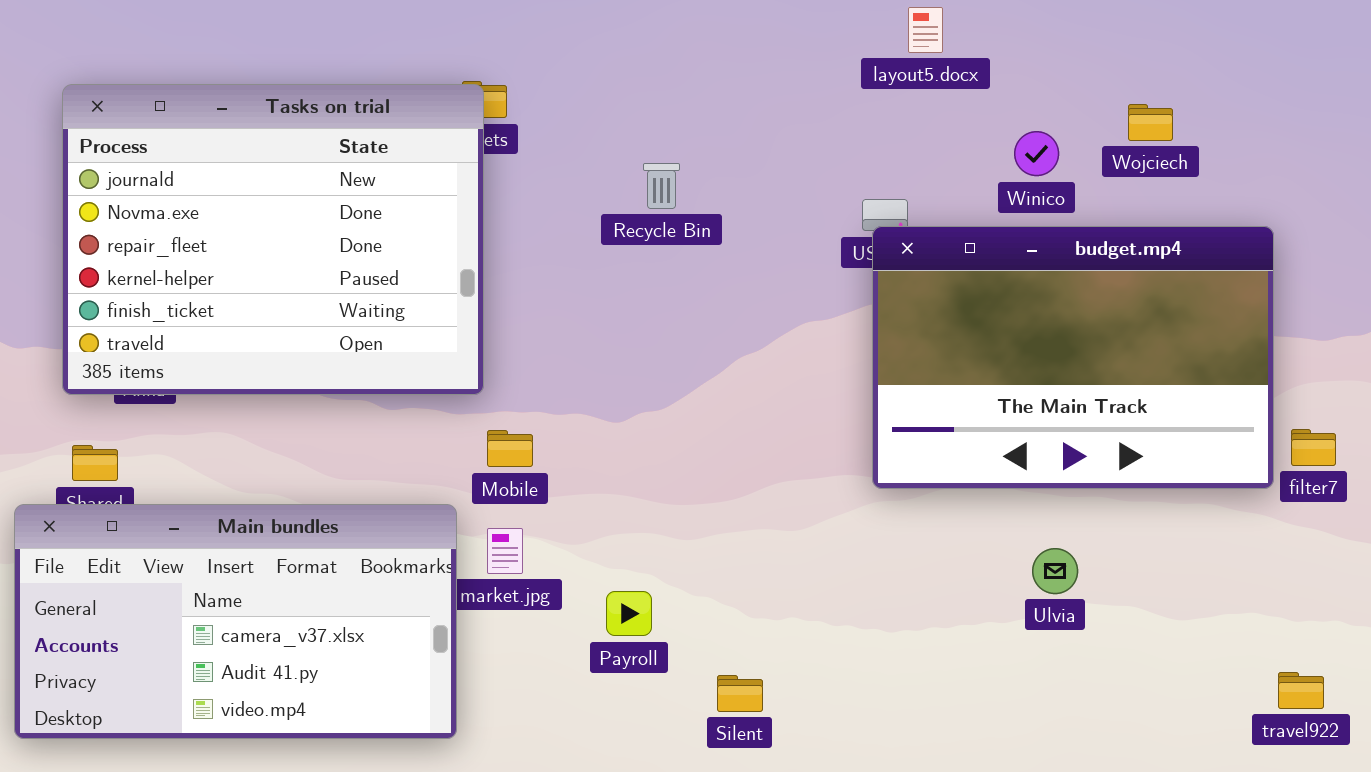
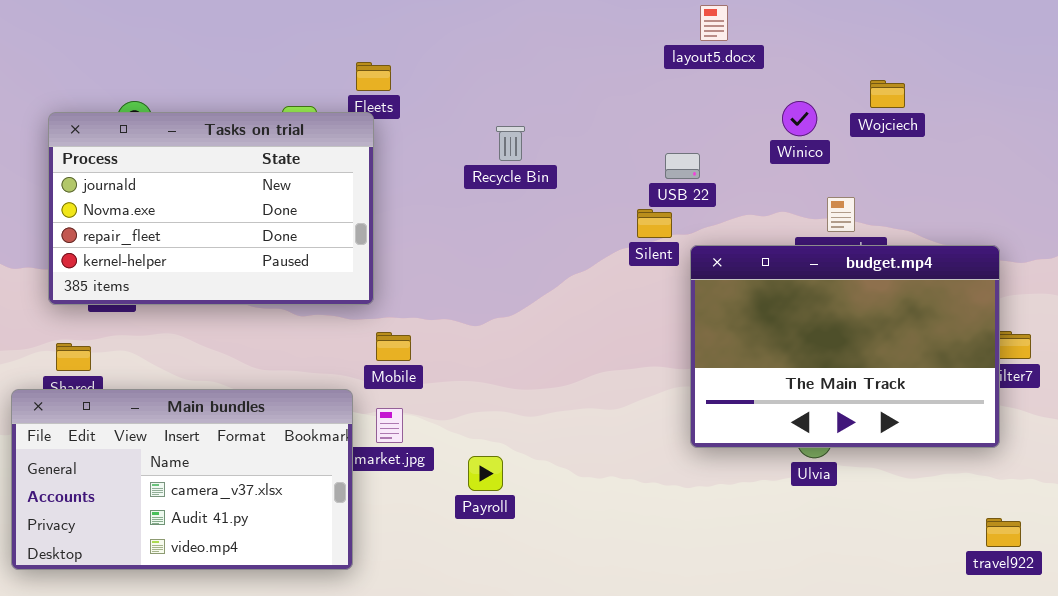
Tasks on trial: [62,84,484,395] -> [48,112,374,305], resized
budget.mp4: [872,226,1274,489] -> [690,245,1000,448], moved
Silent: [717,675,763,712] -> [637,209,672,238], moved

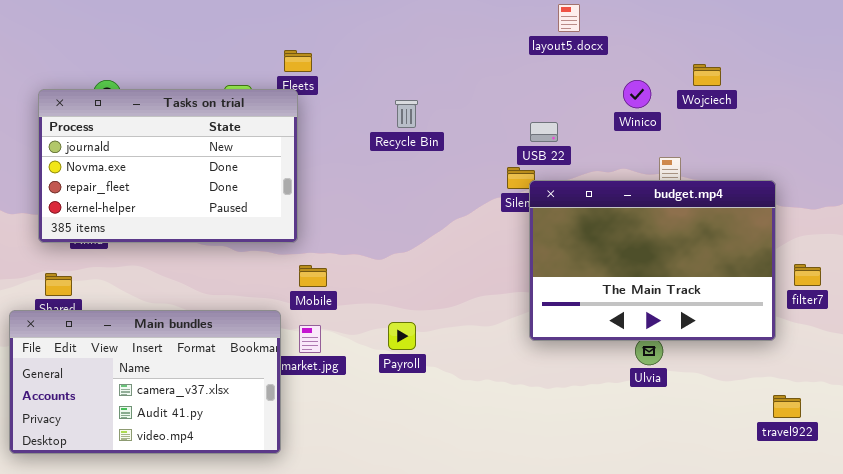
budget.mp4: [690,245,1000,448] -> [529,180,776,341], moved
Payroll: [468,456,503,491] -> [388,322,416,350], moved
travel922: [986,518,1021,547] -> [773,395,801,418], moved

